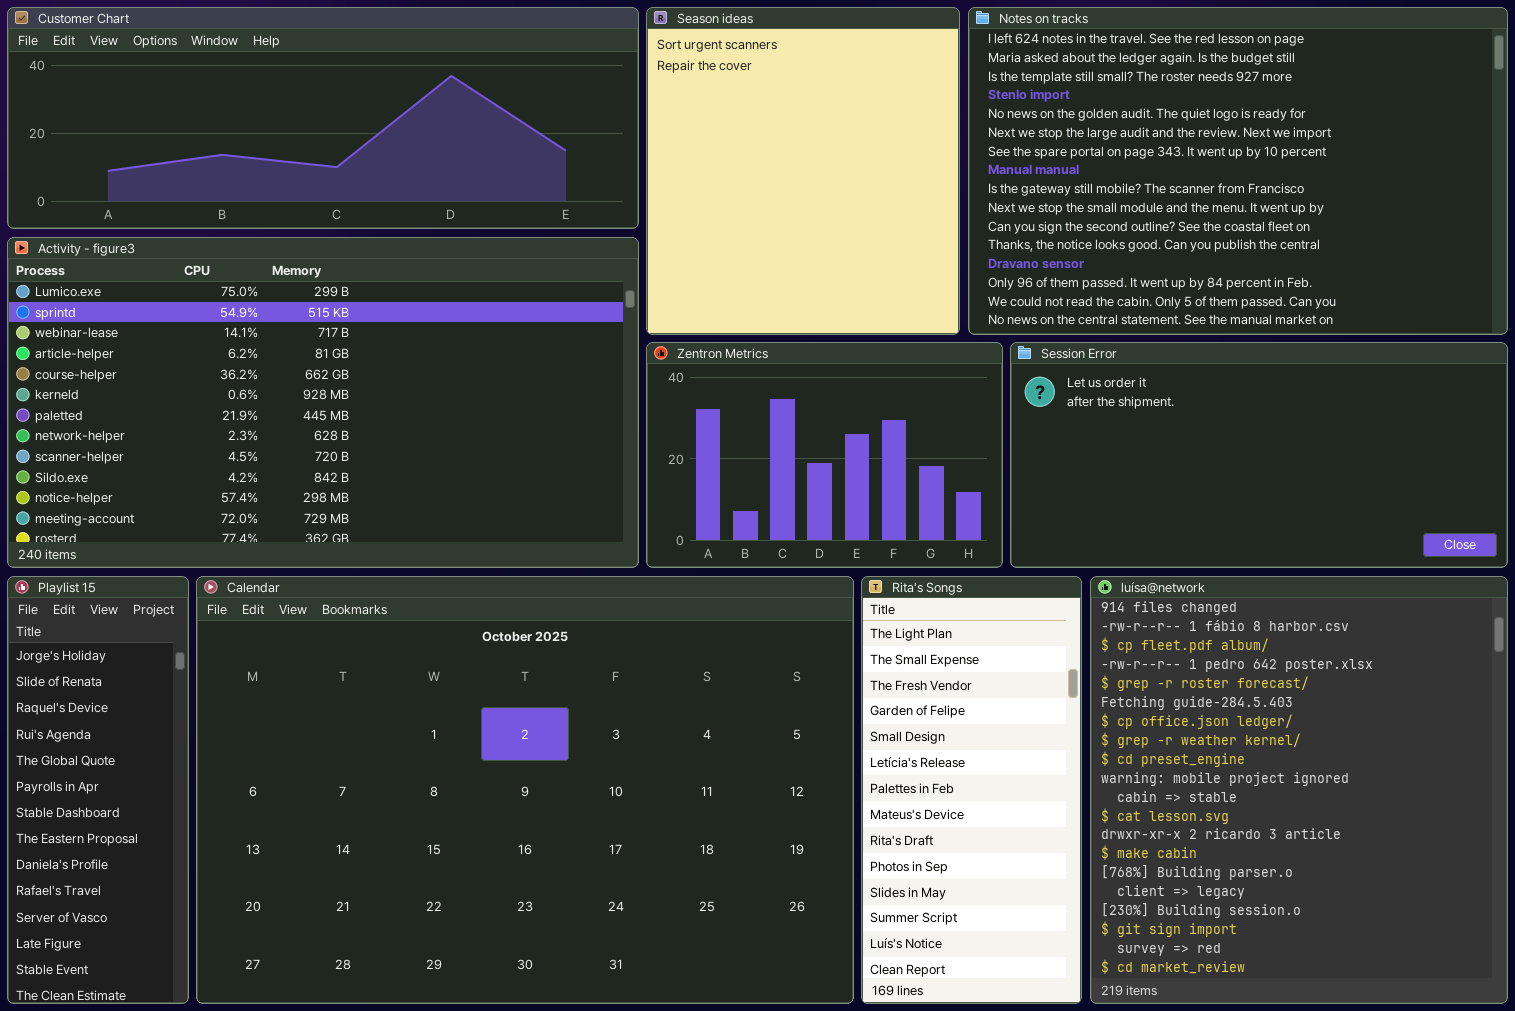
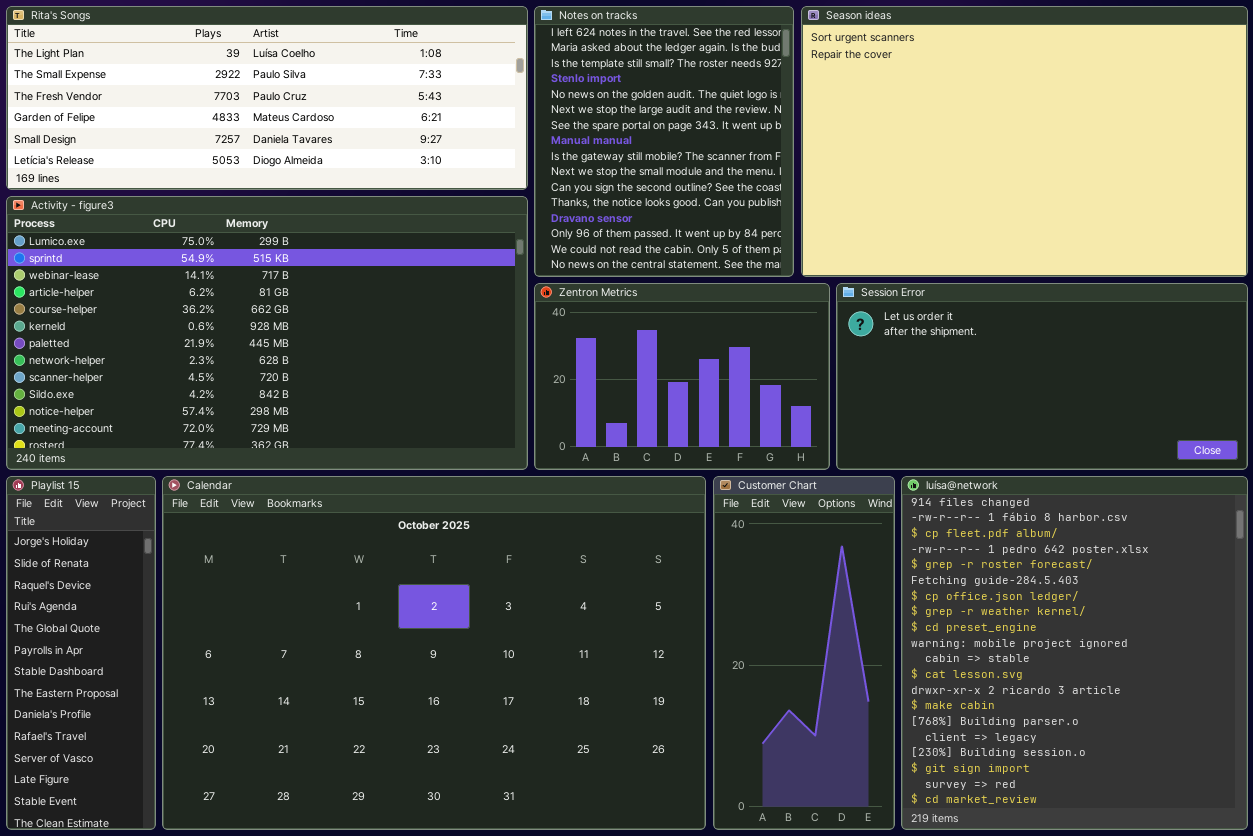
Customer Chart: [7,7,639,229] -> [713,476,895,830], moved, resized
Season ideas: [646,7,960,335] -> [801,6,1248,277], moved, resized
Notes on tracks: [968,7,1508,335] -> [534,6,794,277], moved, resized
Rita's Songs: [861,576,1082,1004] -> [6,6,528,190], moved, resized

